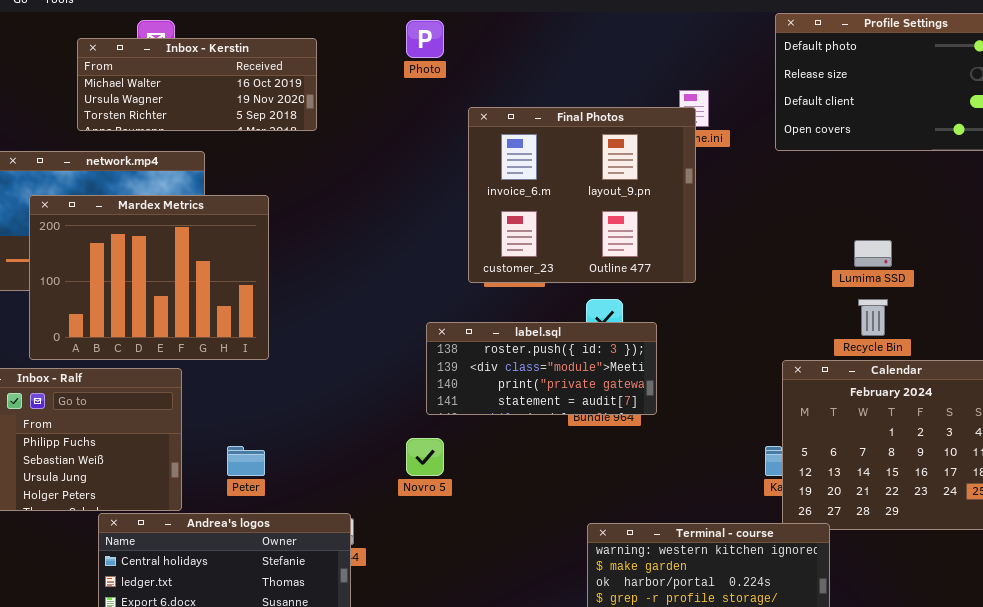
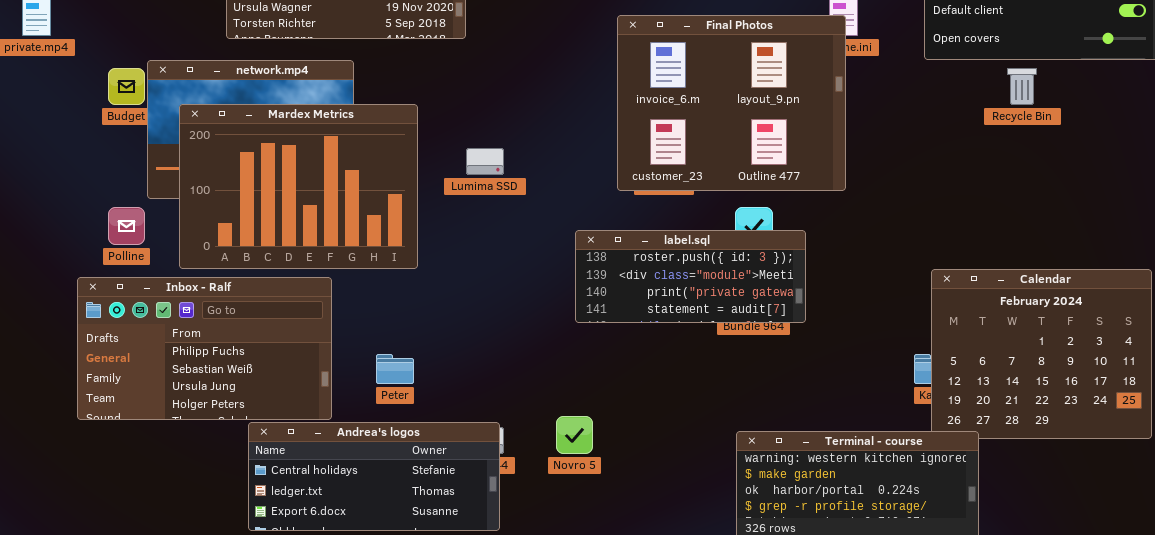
Lumima SSD: [854,240,892,267] -> [466,148,504,175], moved
Recycle Bin: [858,299,888,336] -> [1007,68,1037,105], moved
Novro 5: [406,438,444,476] -> [556,416,593,454], moved

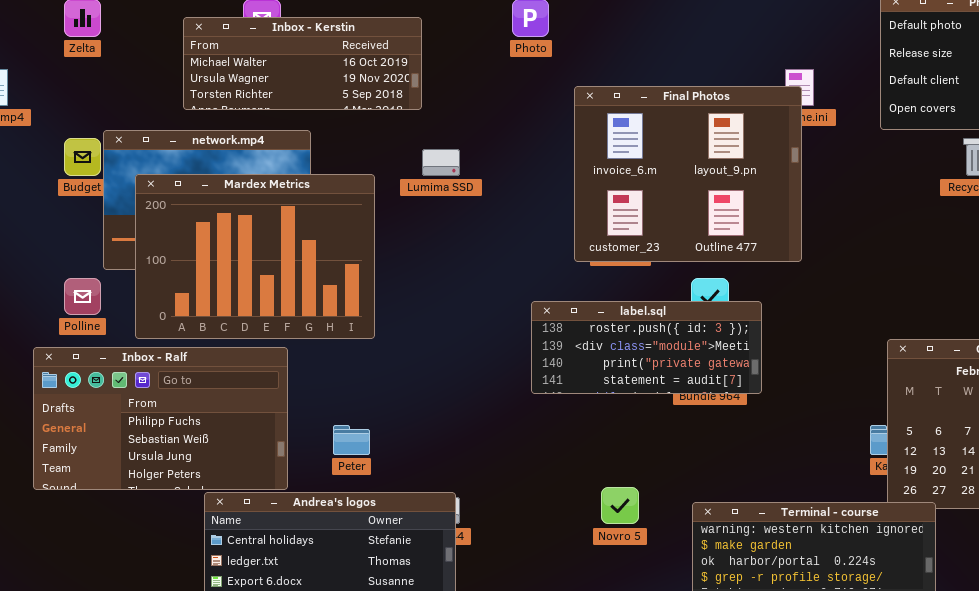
Lumima SSD: [466,148,504,175] -> [422,149,460,176], moved
Novro 5: [556,416,593,454] -> [601,487,639,524], moved

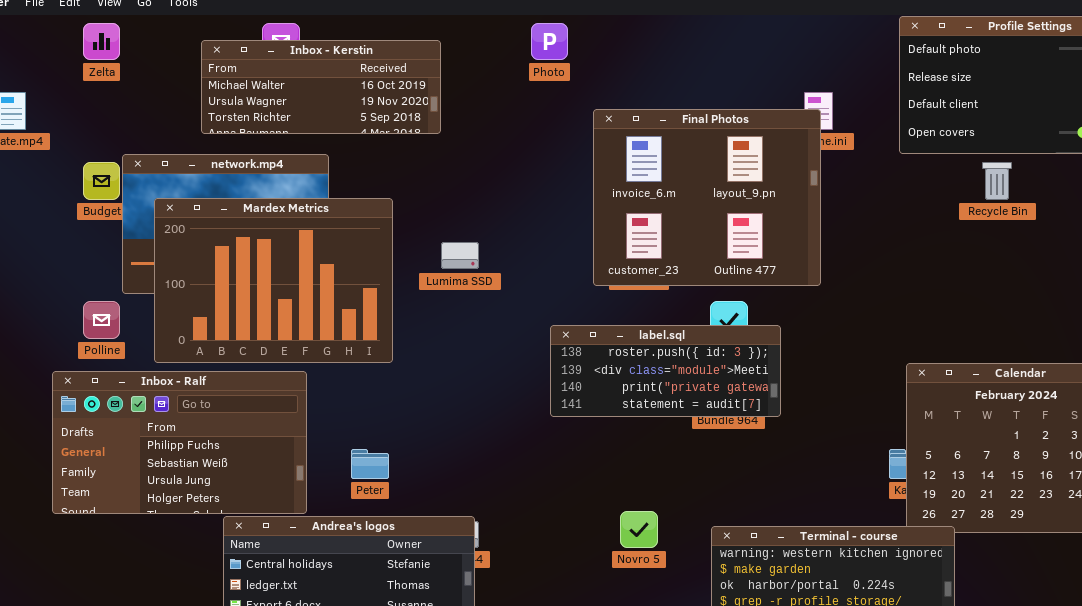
Lumima SSD: [422,149,460,176] -> [441,242,479,269], moved

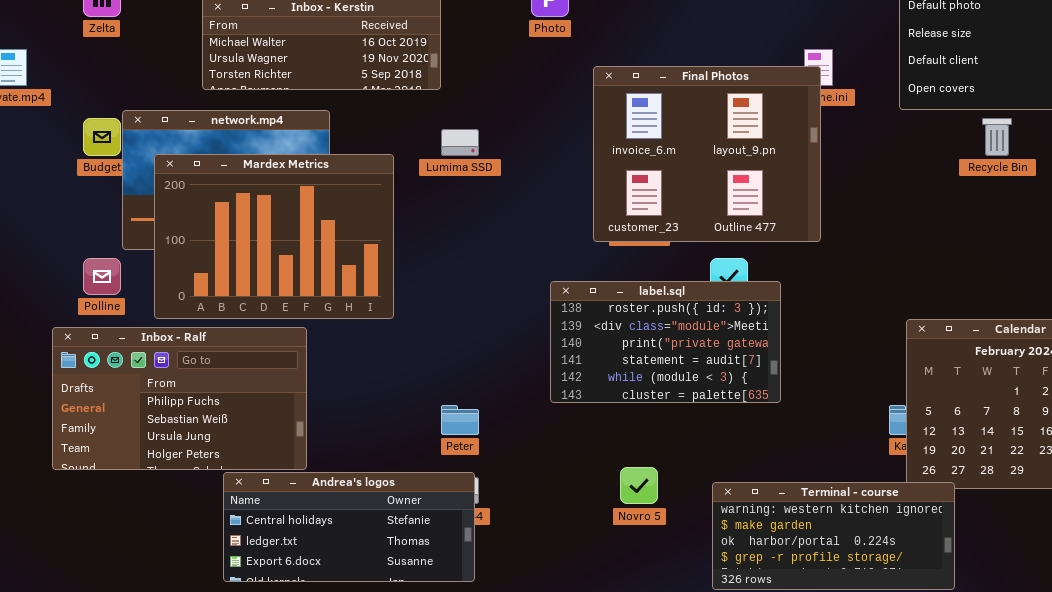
Lumima SSD: [441,242,479,269] -> [441,129,479,156], moved
label.sql: [550,325,781,417] -> [550,281,781,403], resized
Peter: [351,449,389,479] -> [441,405,479,435], moved

